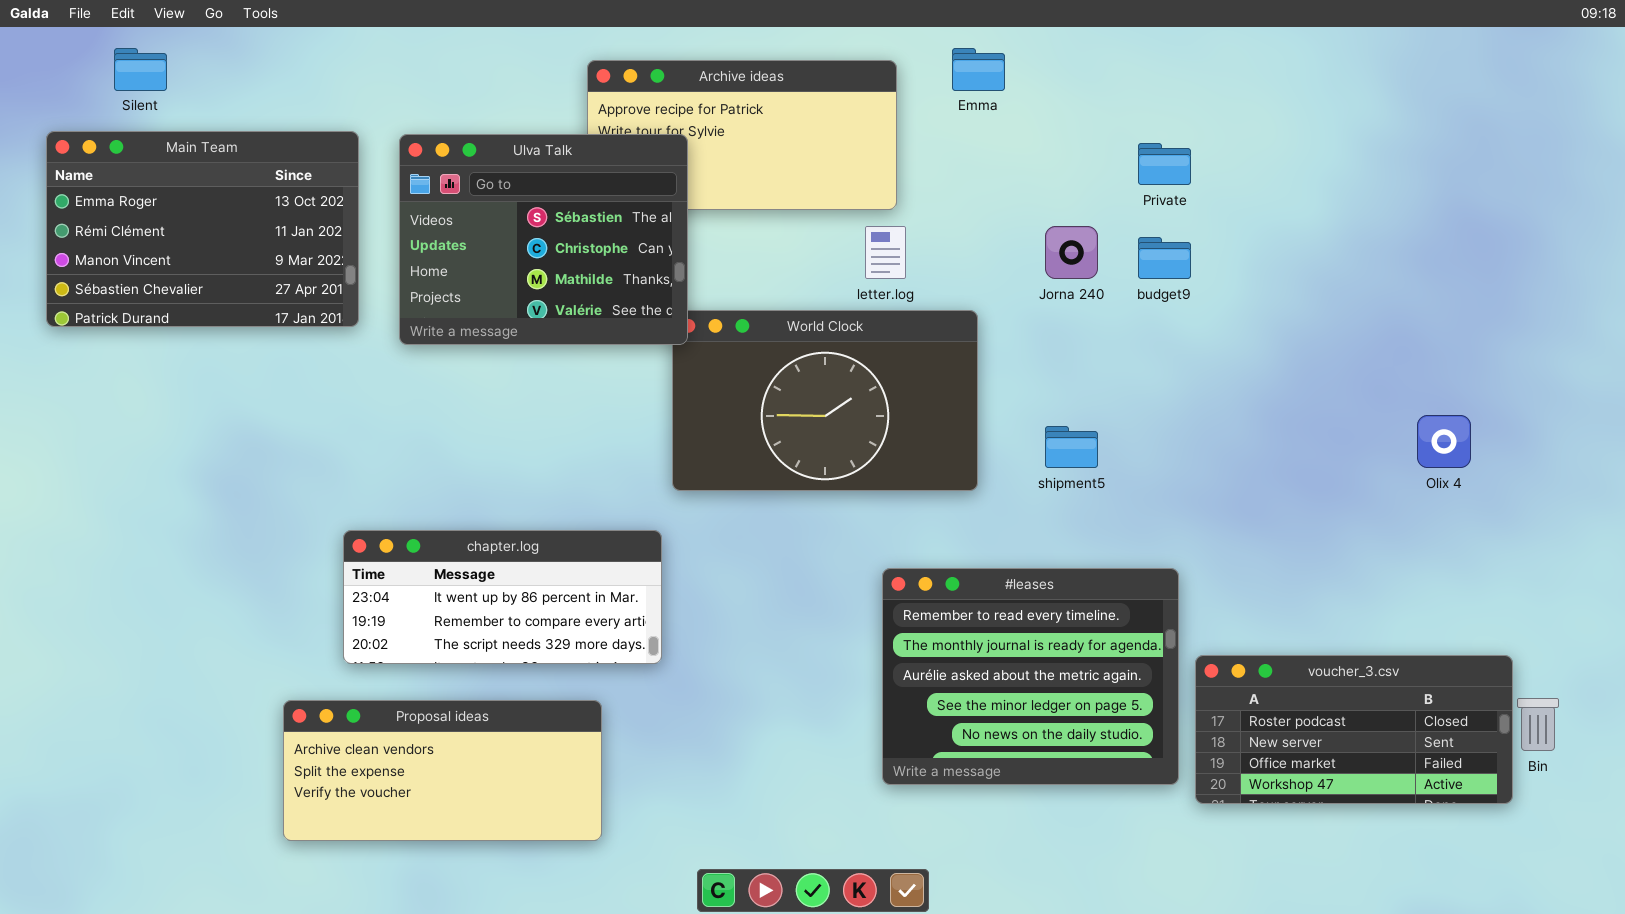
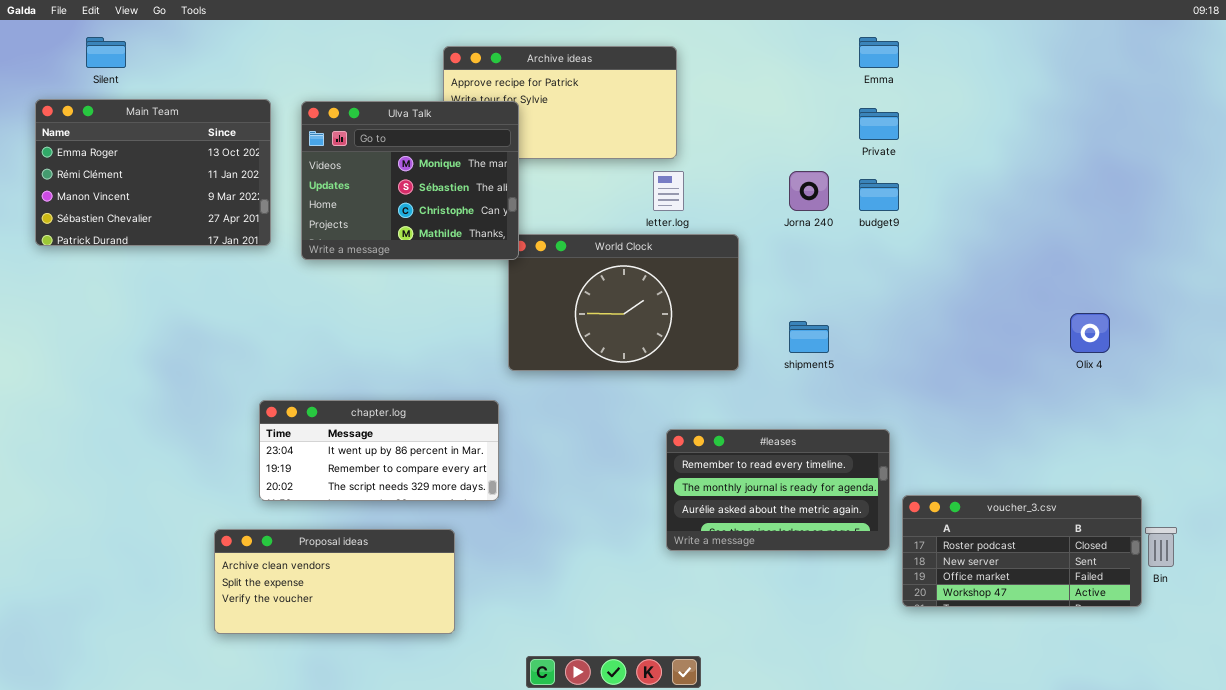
Emma: [952,48,1005,91] -> [859,37,899,68], moved
Ulva Talk: [399,134,688,345] -> [301,101,519,260], scrolled up 1 row
#leases: [882,568,1179,785] -> [666,429,890,551], resized

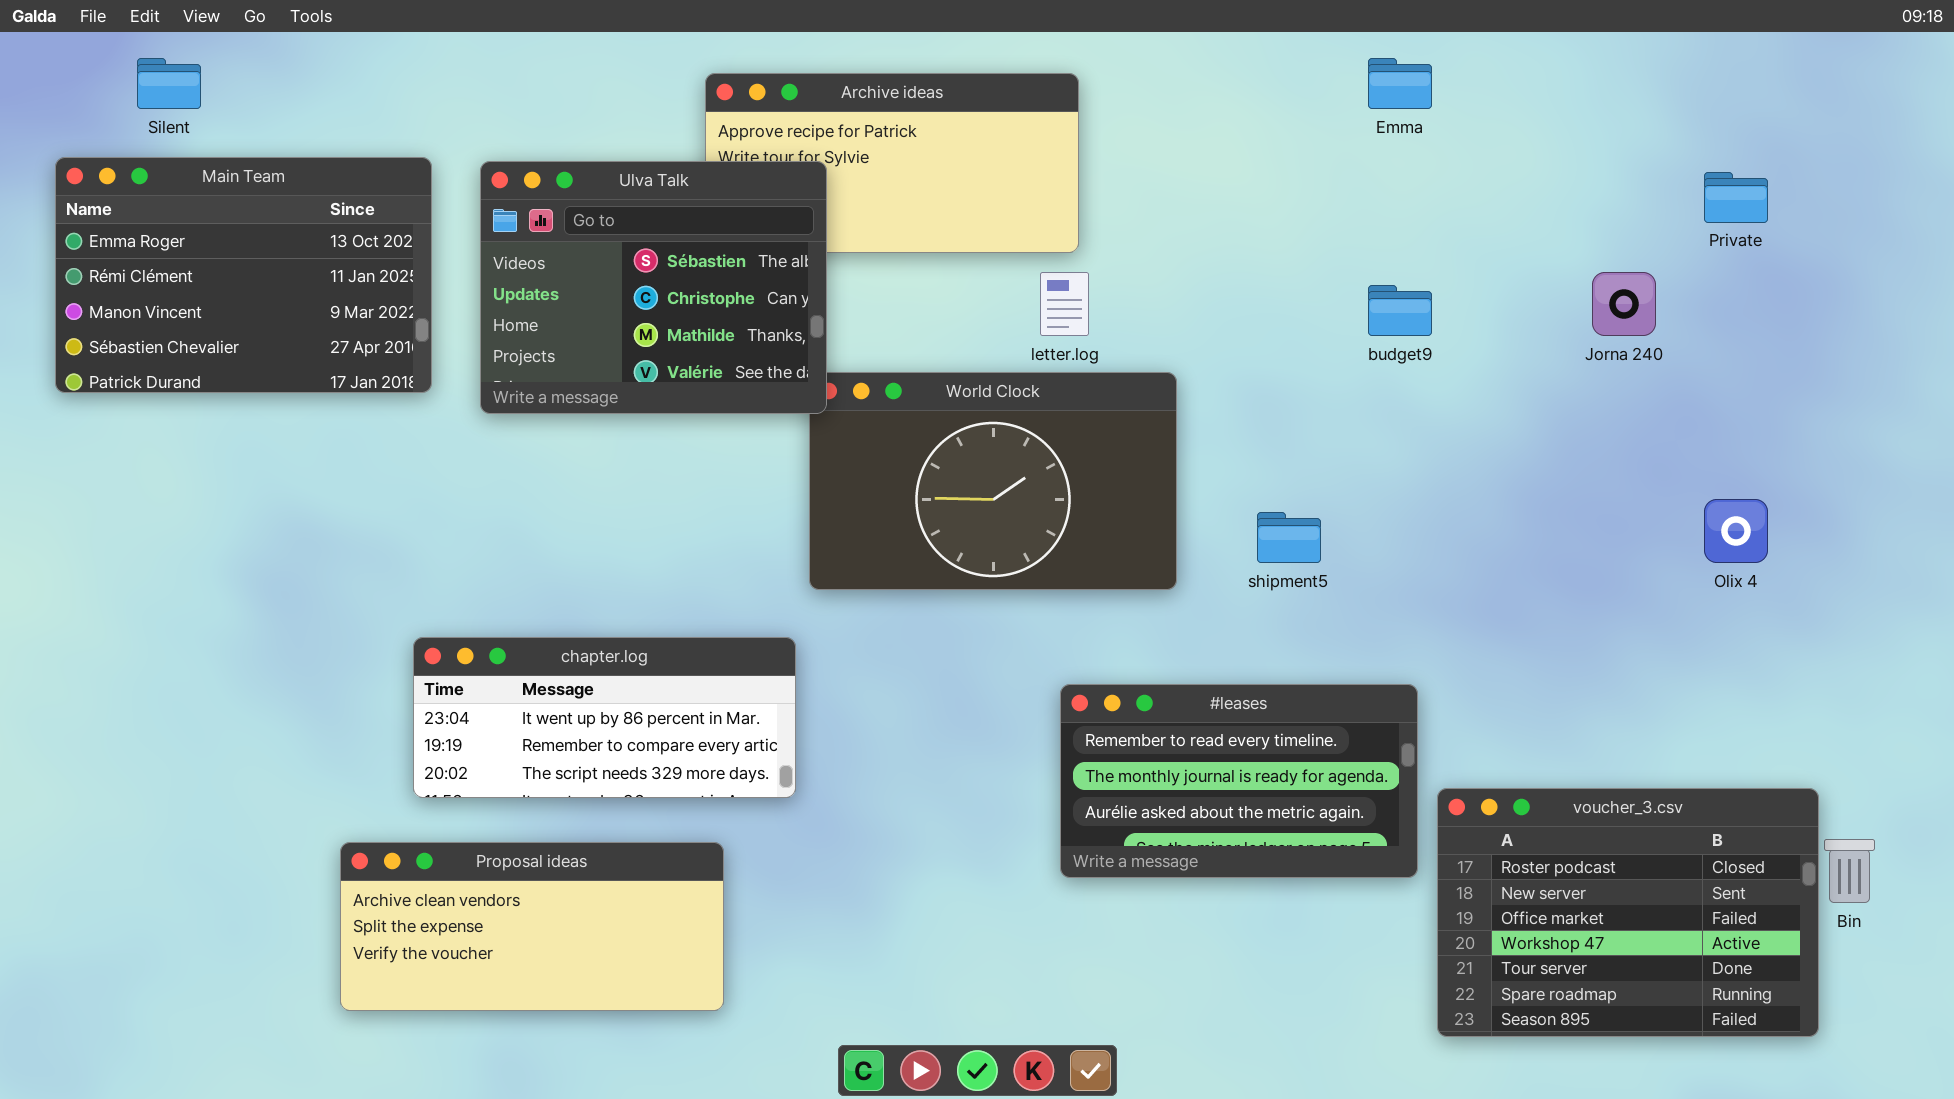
Ulva Talk: [301,101,519,260] -> [480,161,827,414], scrolled down 1 row
Private: [859,108,899,140] -> [1704,172,1768,223], moved
Jorna 240: [789,171,829,211] -> [1592,272,1656,336], moved
voucher_3.csv: [902,495,1142,607] -> [1437,788,1819,1037], resized

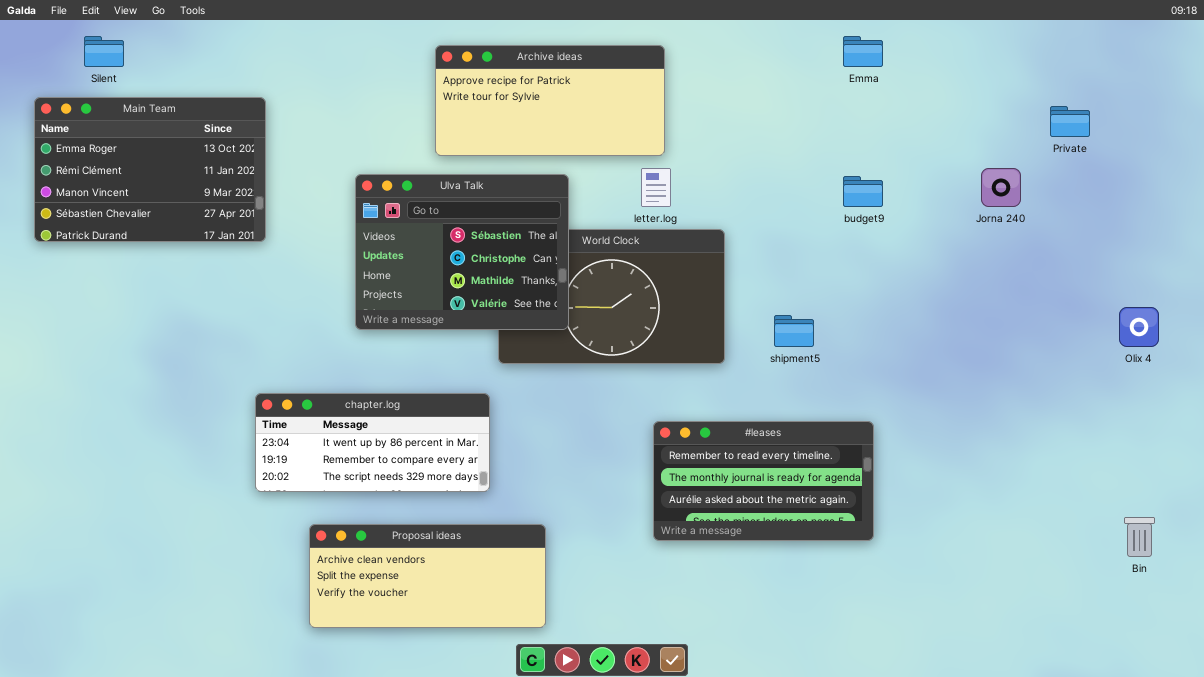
Ulva Talk: [480,161,827,414] -> [355,174,569,330], moved
Olix 4: [1704,499,1768,563] -> [1119,307,1159,347], moved
voucher_3.csv: [1437,788,1819,1037] -> none, closed
Proposal ideas: [340,842,724,1011] -> [309,524,546,628], moved

